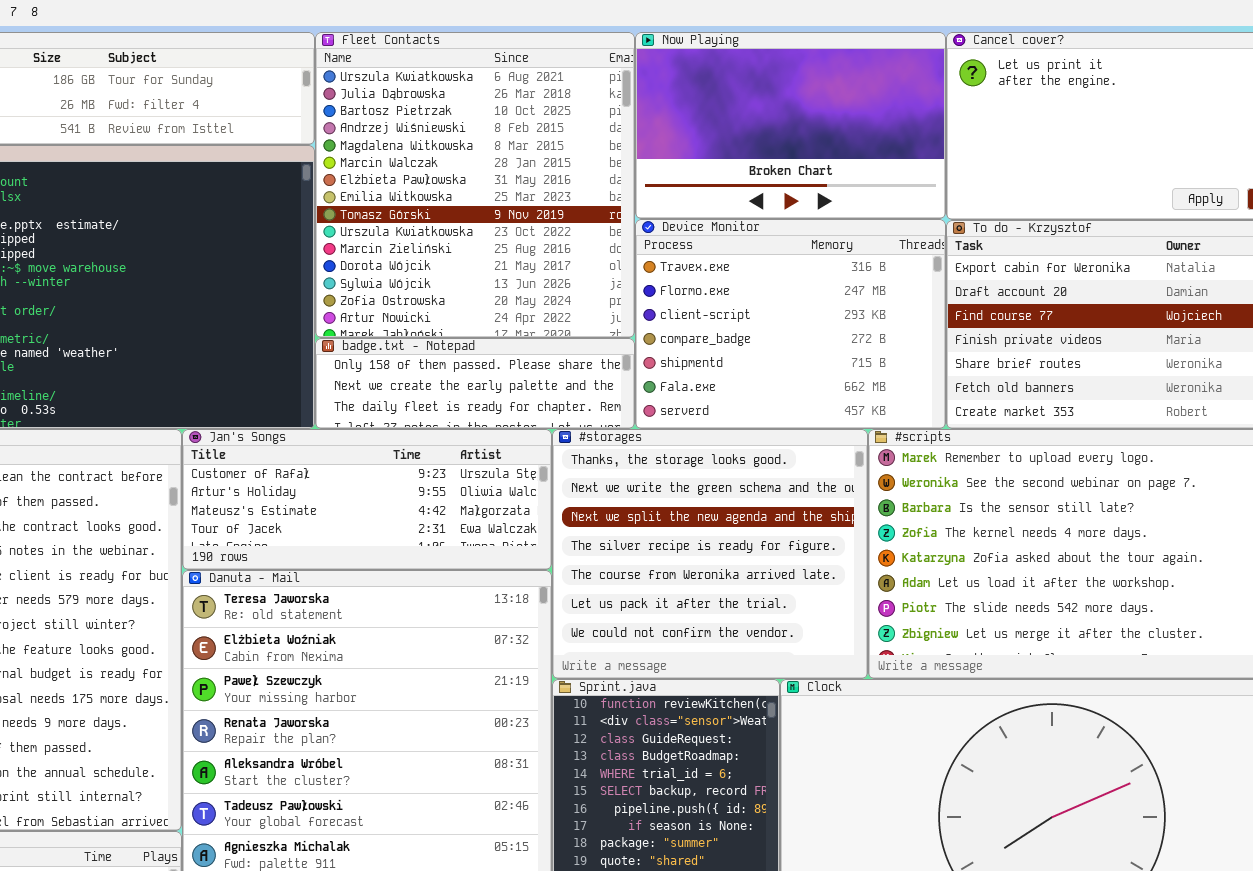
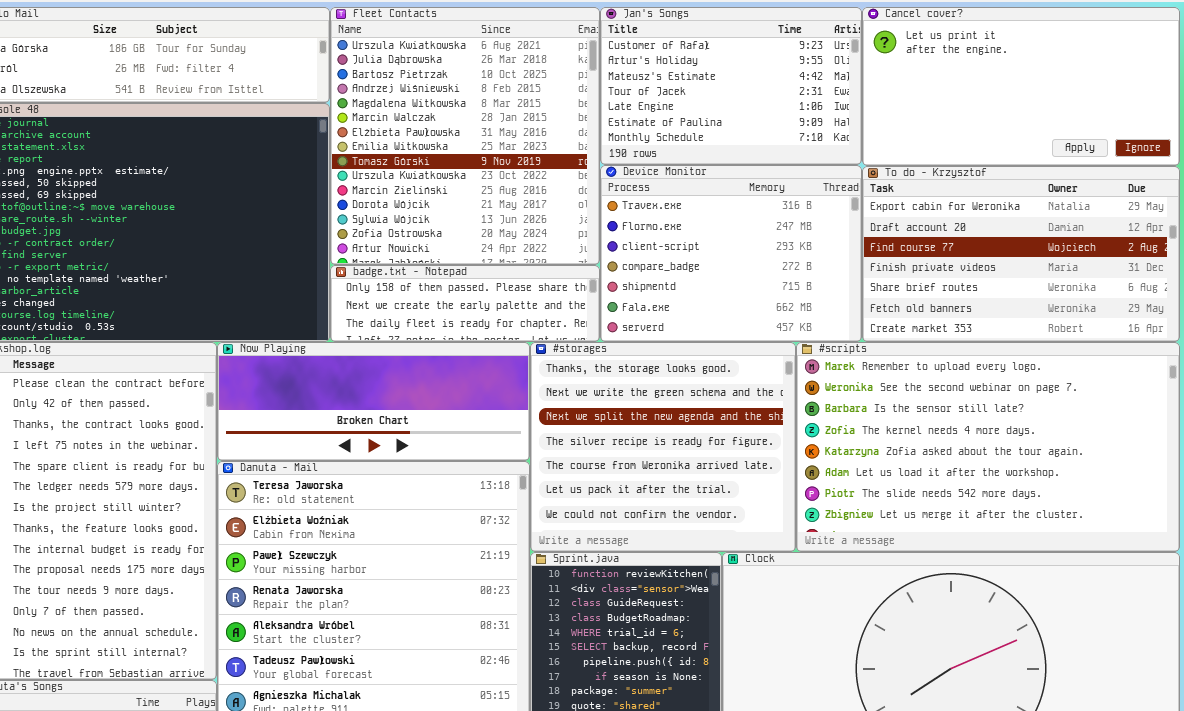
Now Playing: [635,32,946,219] -> [217,342,530,461], moved, resized
Jan's Songs: [182,429,552,570] -> [600,7,862,165], moved, resized

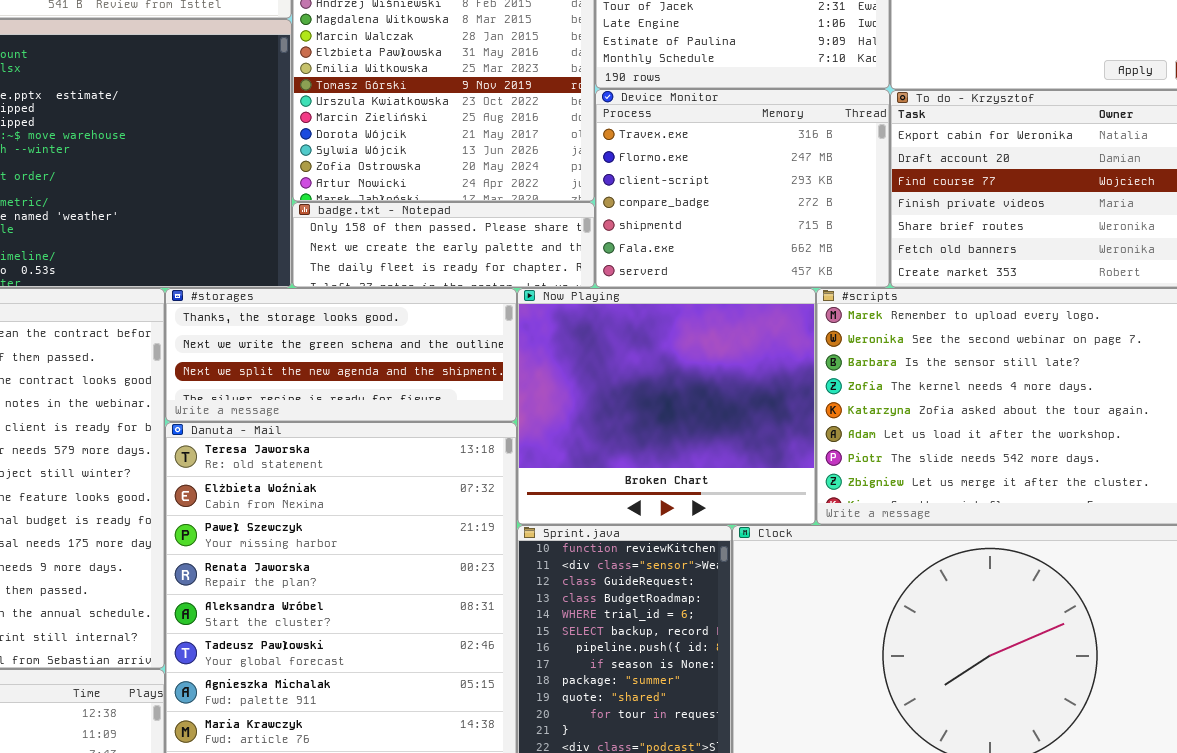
Now Playing: [217,342,530,461] -> [517,288,816,525], moved, resized
#storages: [530,342,796,552] -> [165,288,517,422], moved, resized

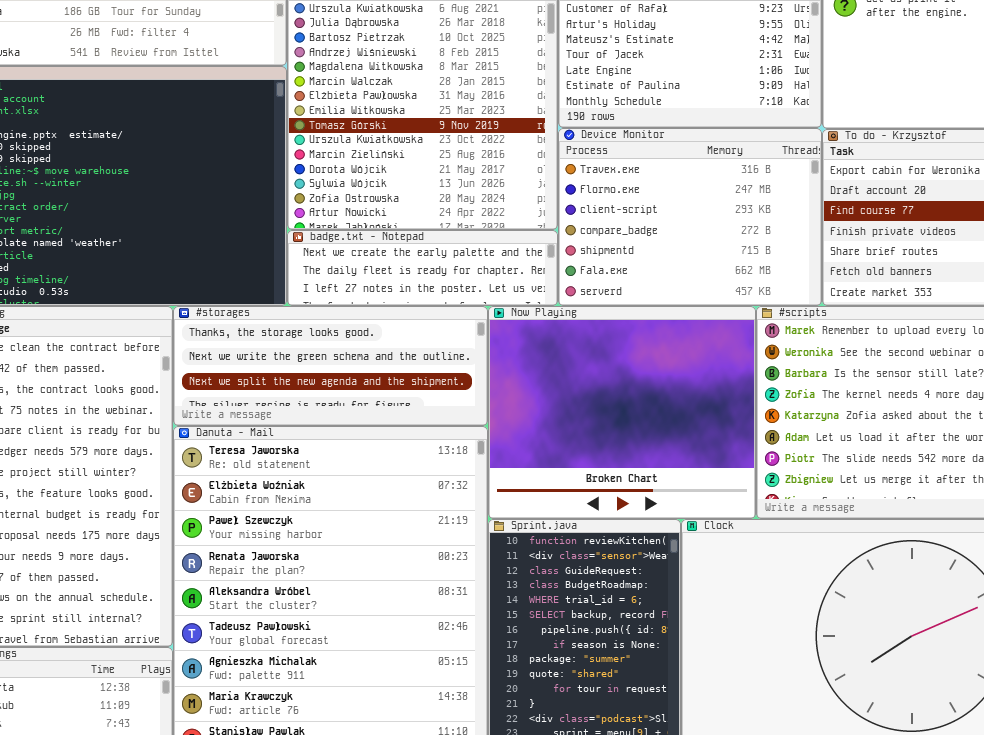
badge.txt - Notepad: [292,202,595,288] -> [287,230,558,306], scrolled down 1 row

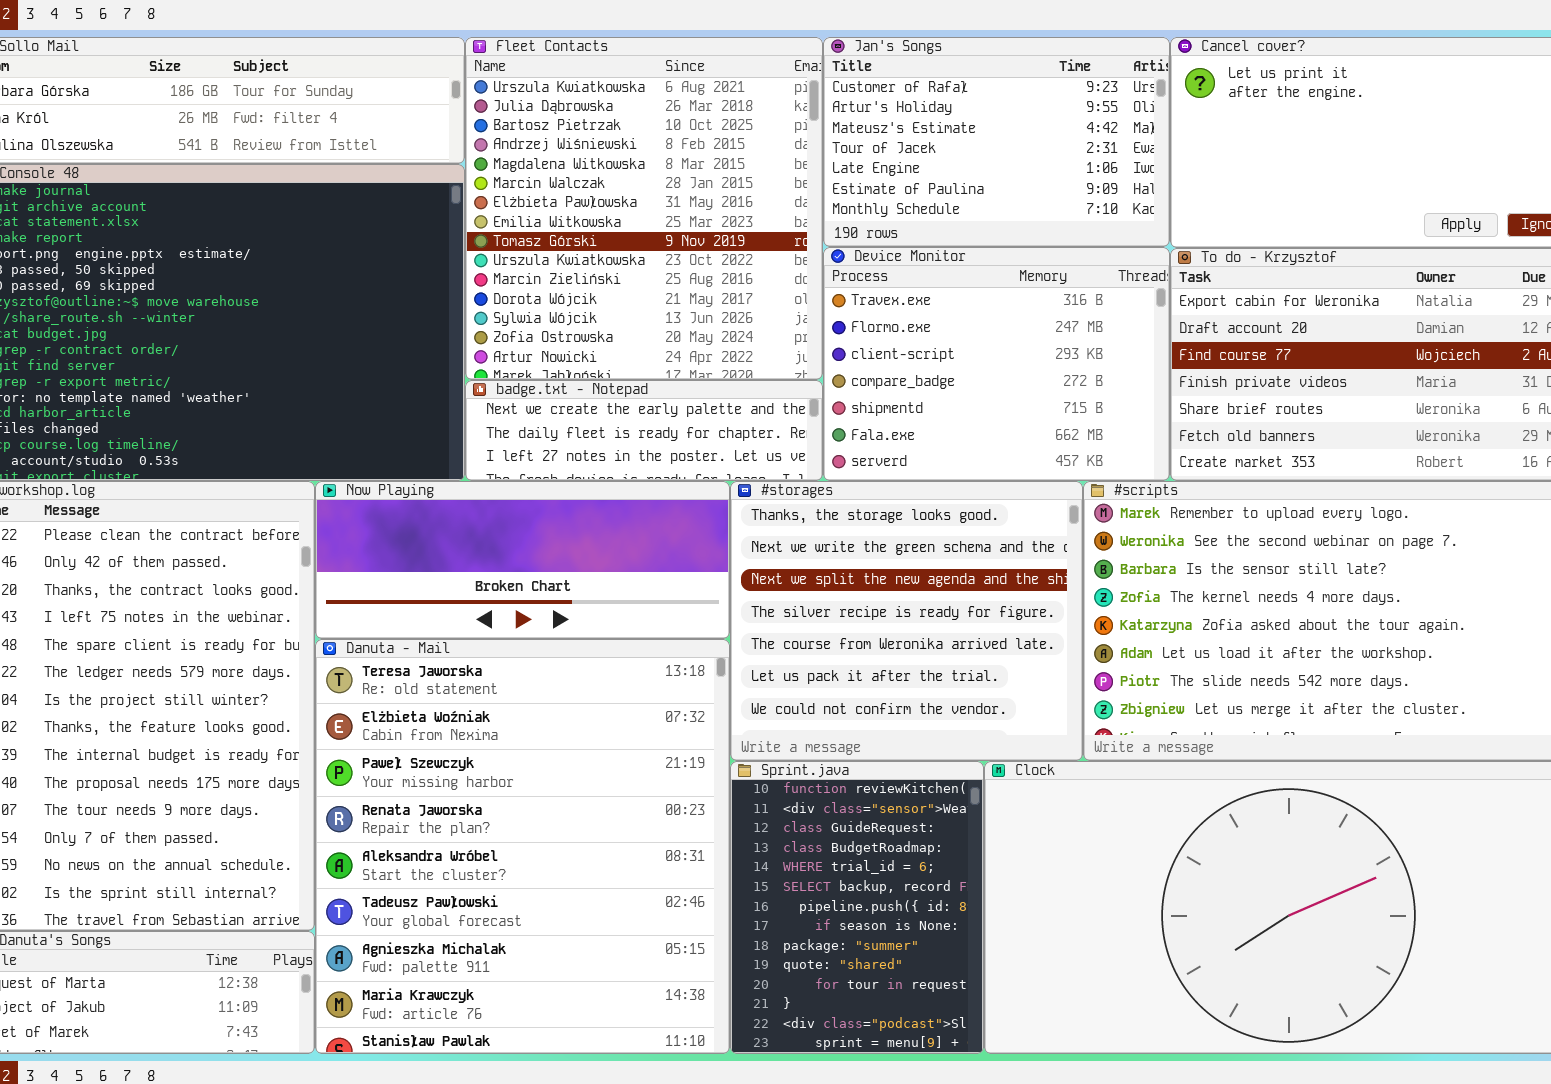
#storages: [173,306,488,426] -> [730,481,1083,761], moved, resized
Now Playing: [488,306,756,519] -> [315,481,730,639], moved, resized

